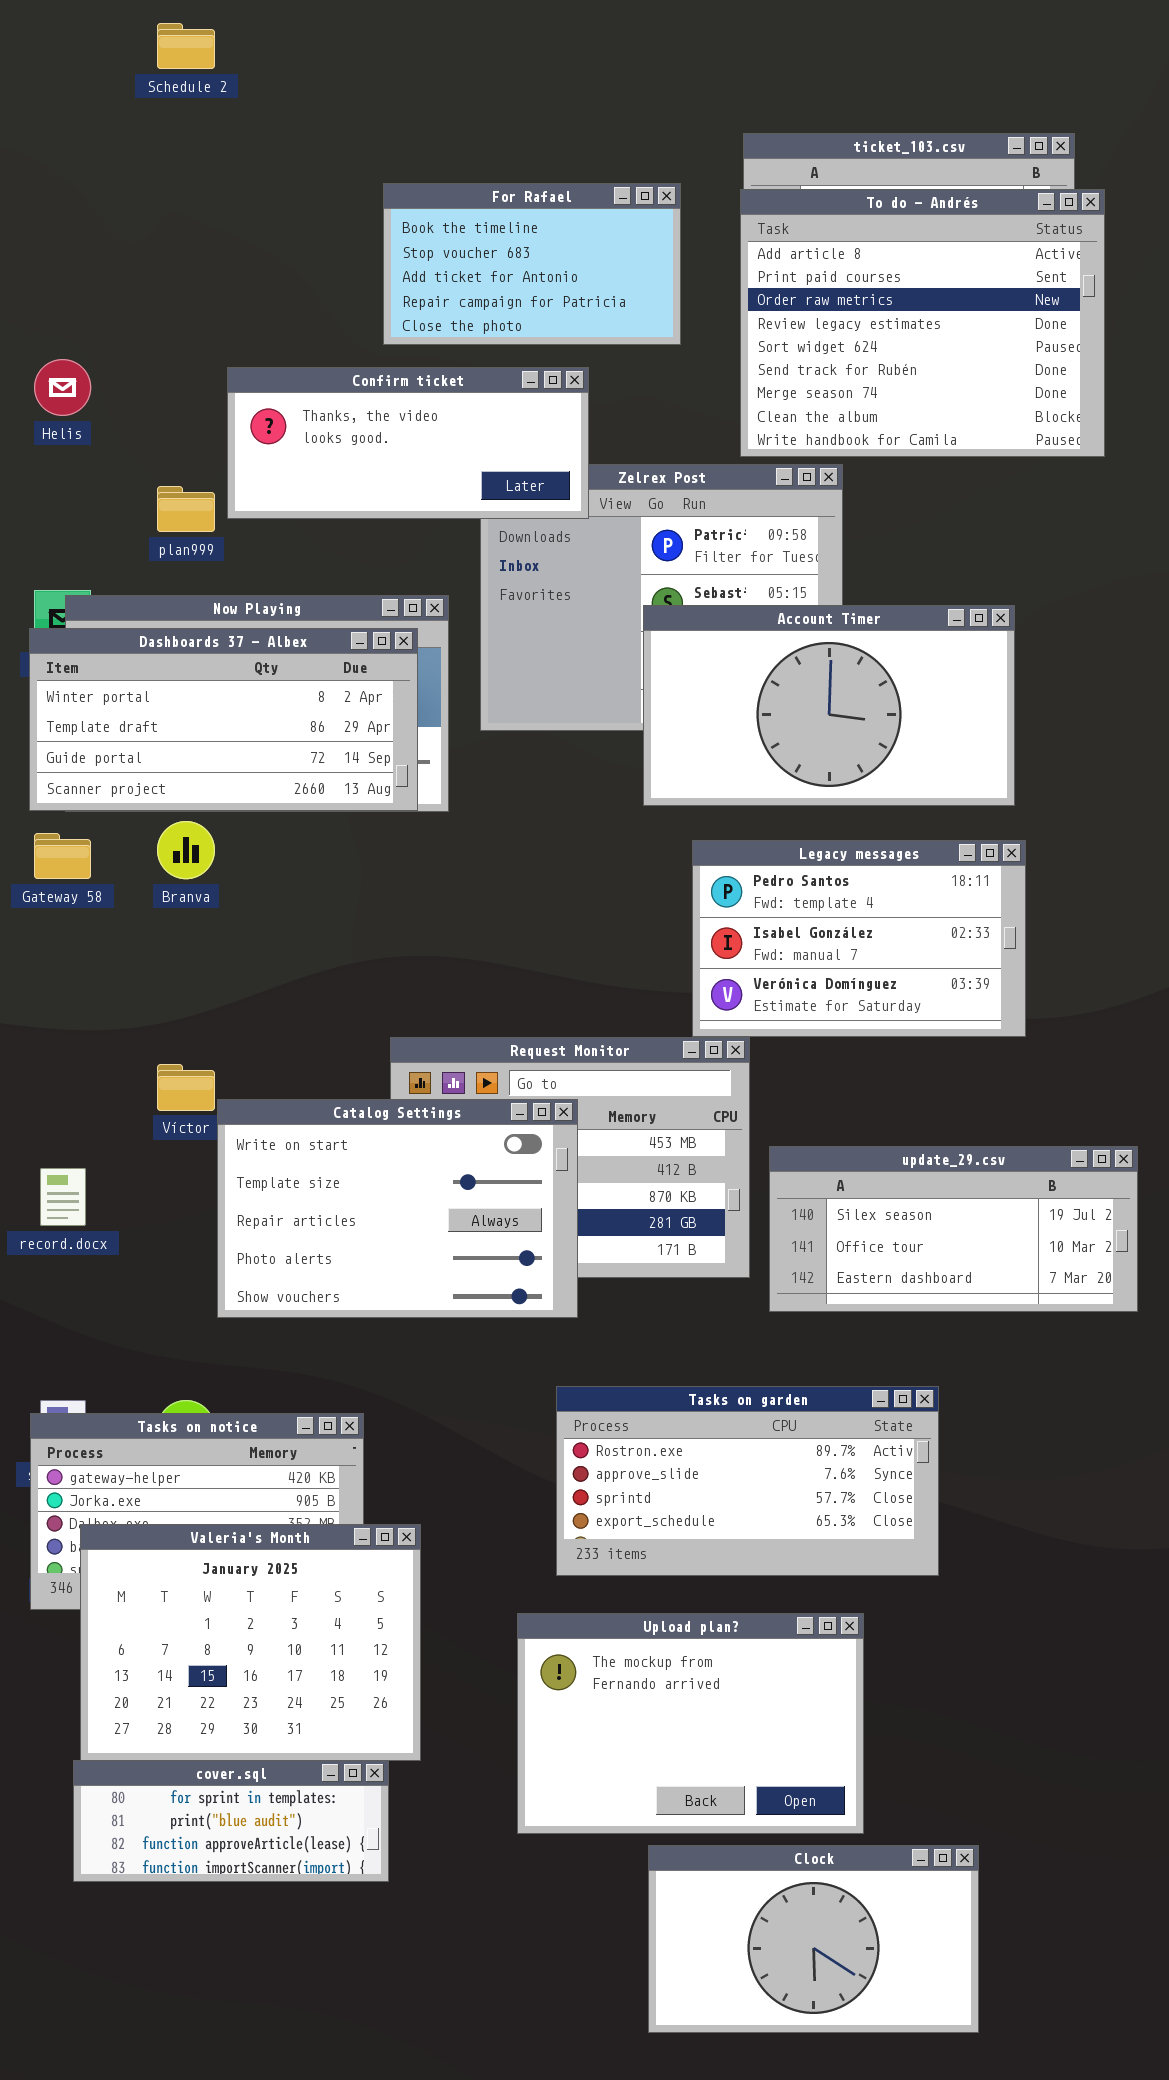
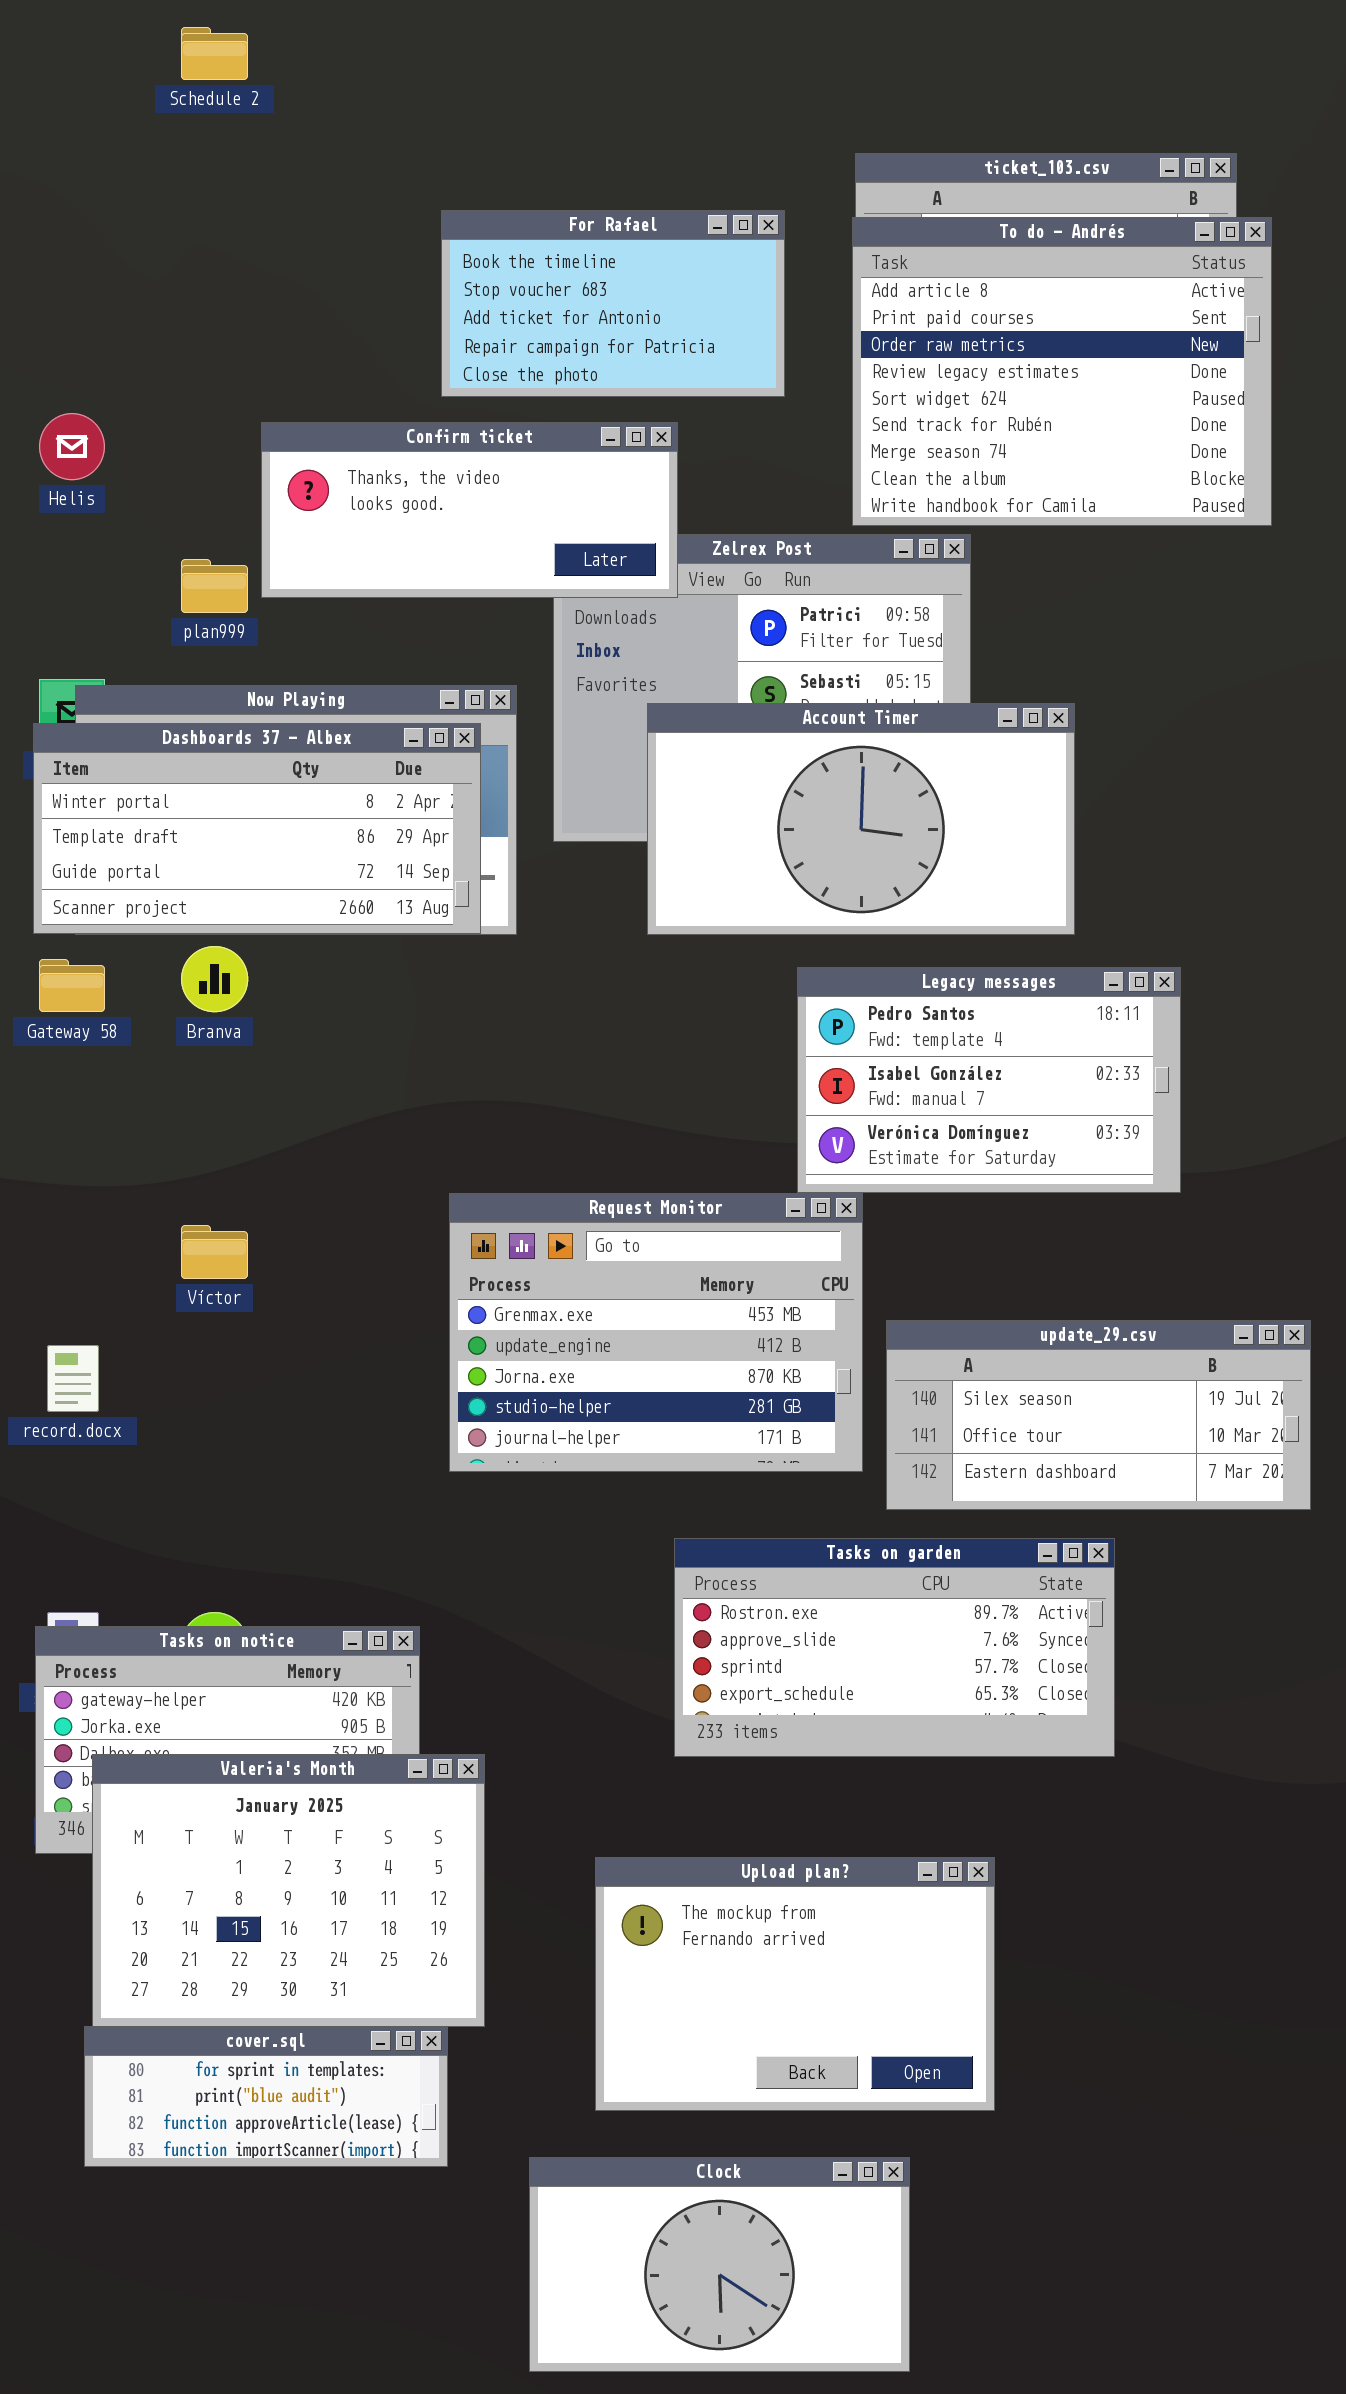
Account Timer: [643,605,1015,806] -> [647,703,1075,935], moved
Catalog Settings: [217,1099,578,1318] -> none, closed
Tasks on garden: [556,1386,939,1576] -> [674,1538,1115,1757], moved
Clock: [648,1845,979,2033] -> [529,2157,910,2372], moved

